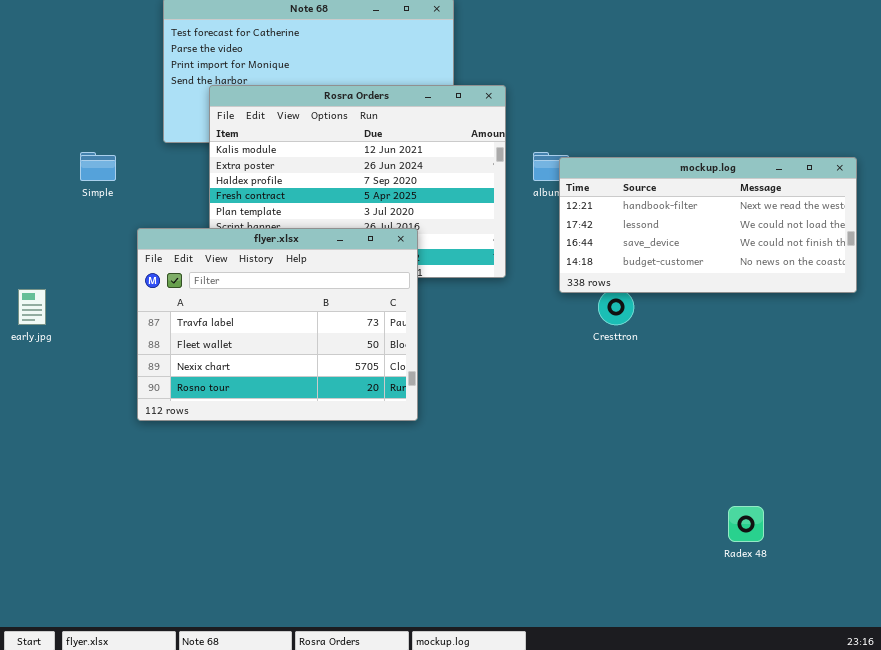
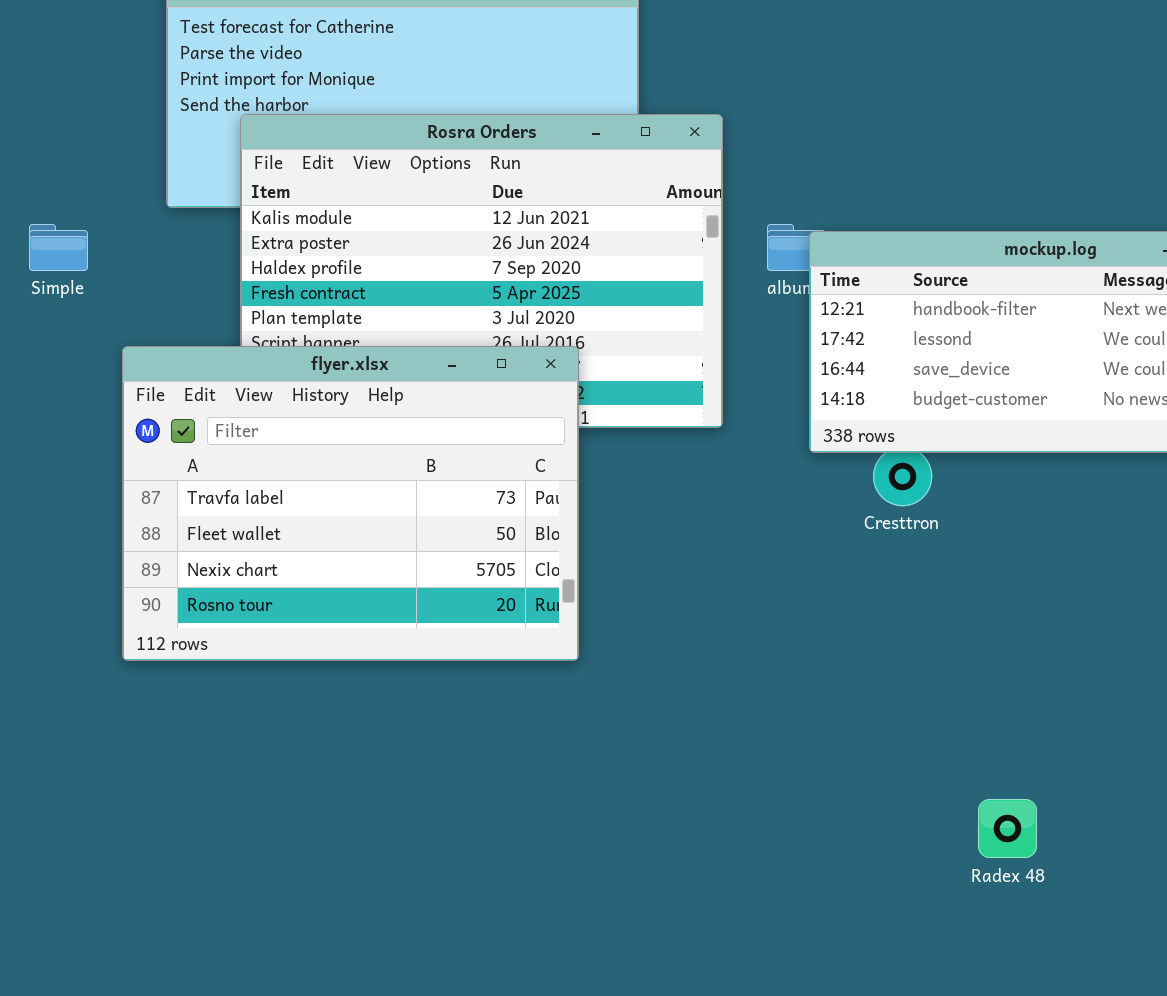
Radex 48: [728,506,764,542] -> [978,799,1037,858], moved

